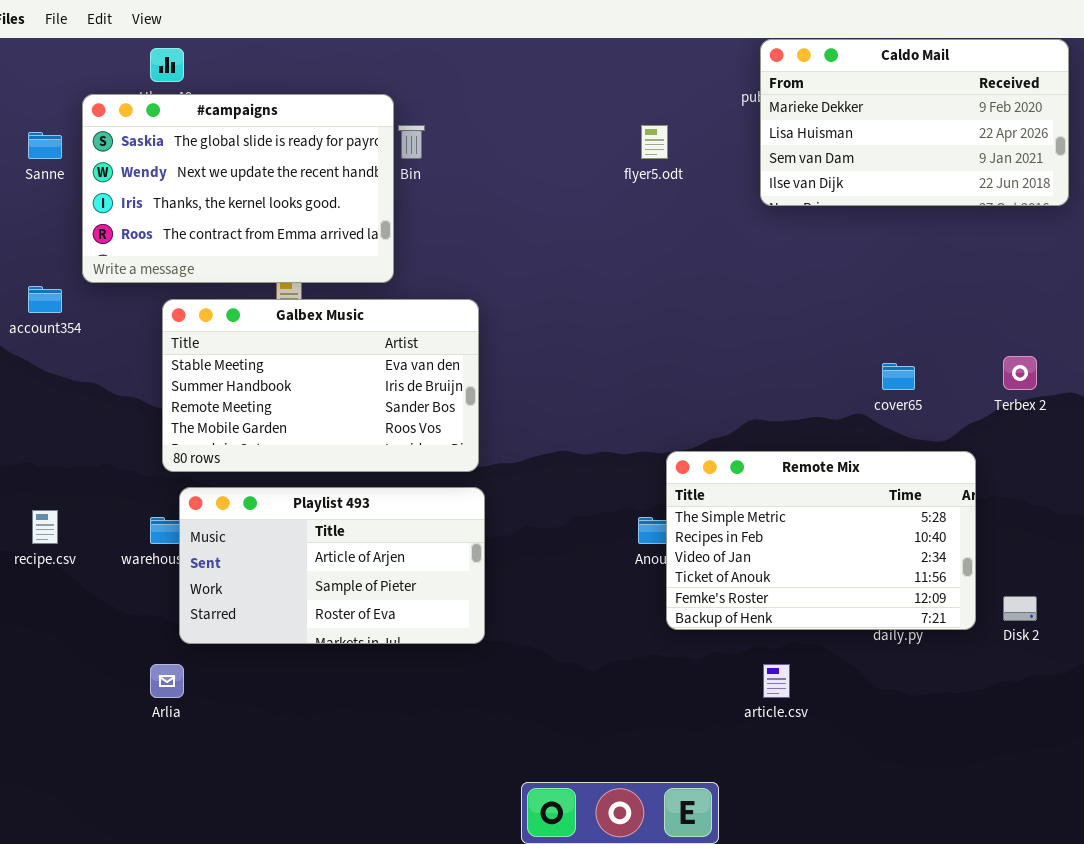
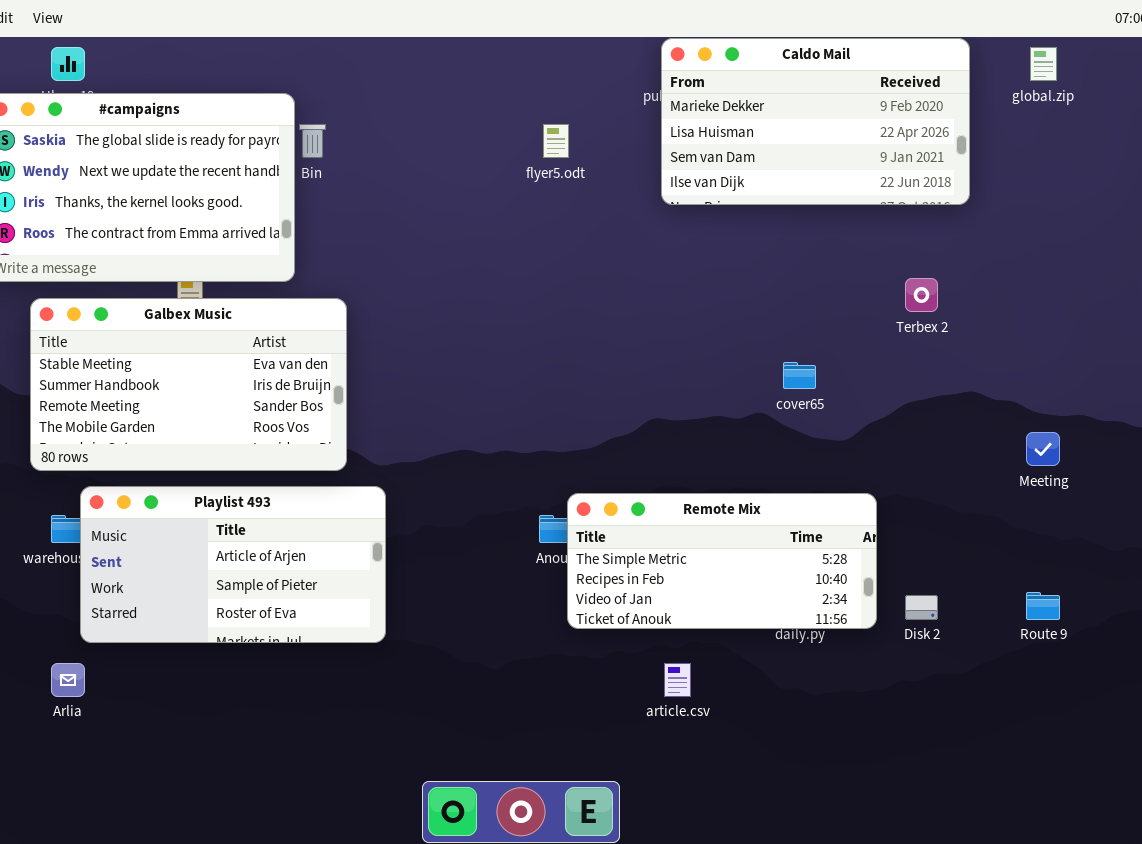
Galbex Music: [162,299,479,472] -> [30,298,347,471], moved
Terbex 2: [1003,356,1037,390] -> [905,278,938,312], moved
Remote Mix: [666,451,976,630] -> [567,493,877,629], resized

